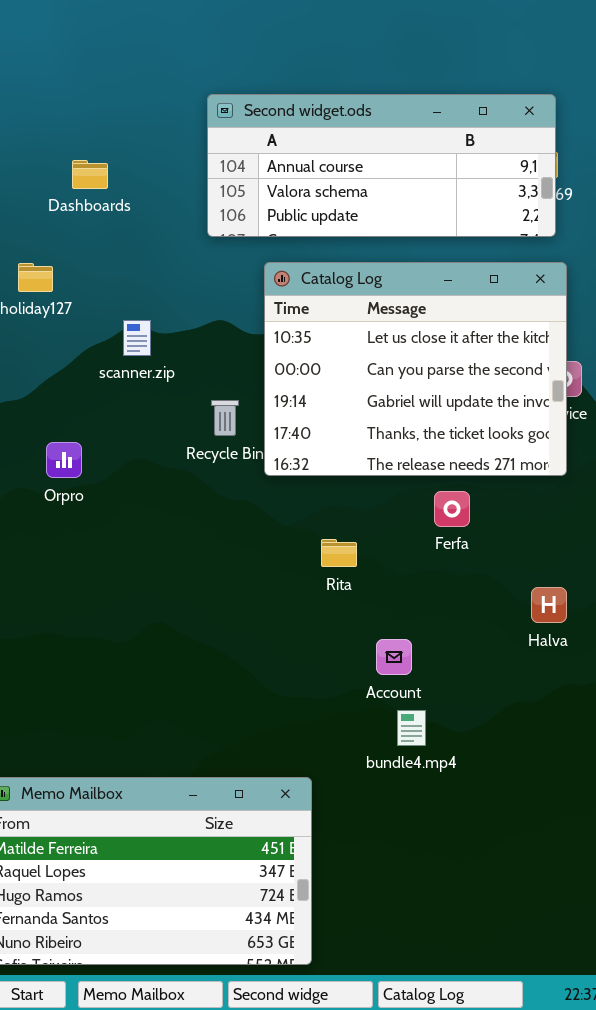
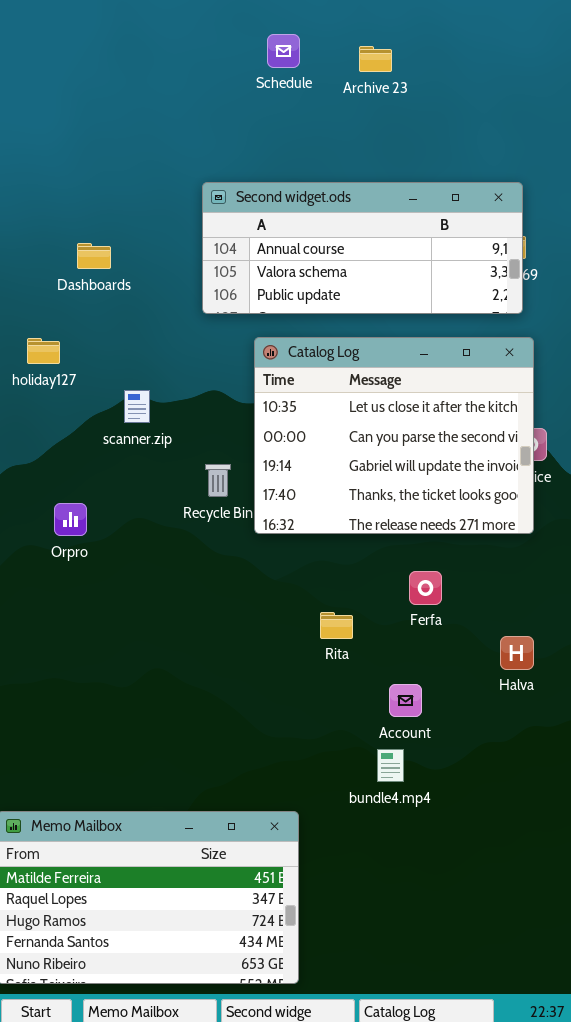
Ferfa: [434,491,470,527] -> [409,571,442,605], moved
Rita: [321,539,357,567] -> [320,612,353,639], moved
Account: [376,639,412,675] -> [389,684,422,717], moved

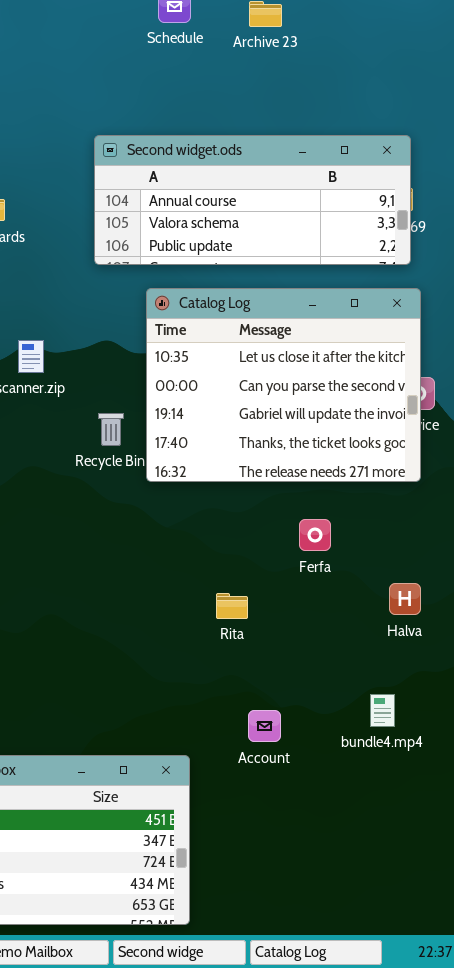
Rita: [320,612,353,639] -> [216,593,248,619], moved
Account: [389,684,422,717] -> [248,710,281,742], moved
bundle4.mp4: [377,749,404,782] -> [370,694,395,727], moved

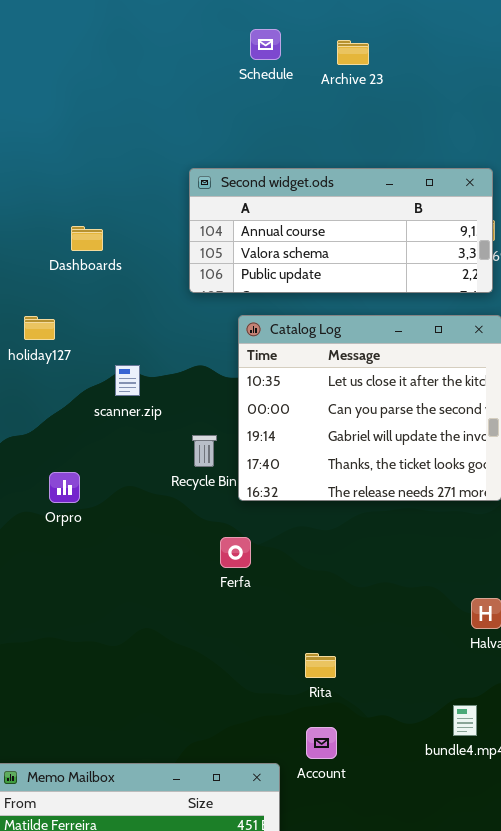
Ferfa: [299,519,331,551] -> [220,537,251,568], moved
Rita: [216,593,248,619] -> [305,653,336,678], moved
Account: [248,710,281,742] -> [306,727,337,759], moved

